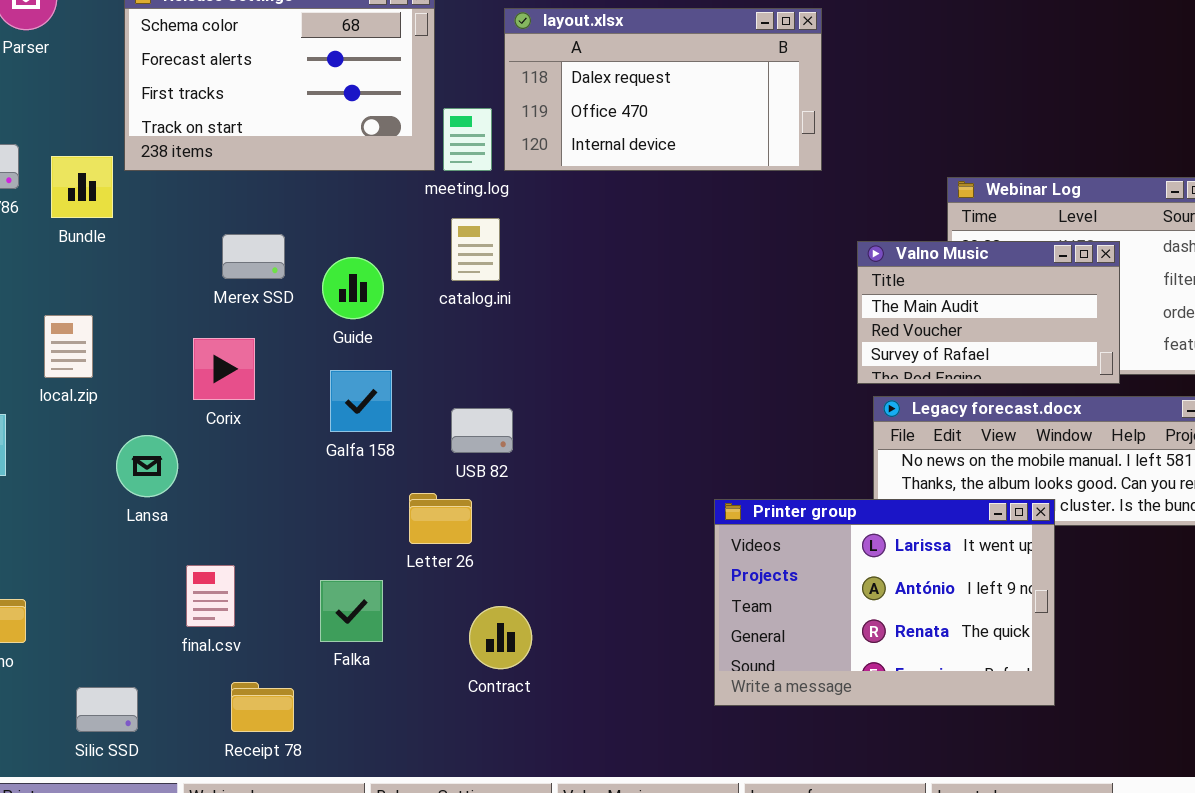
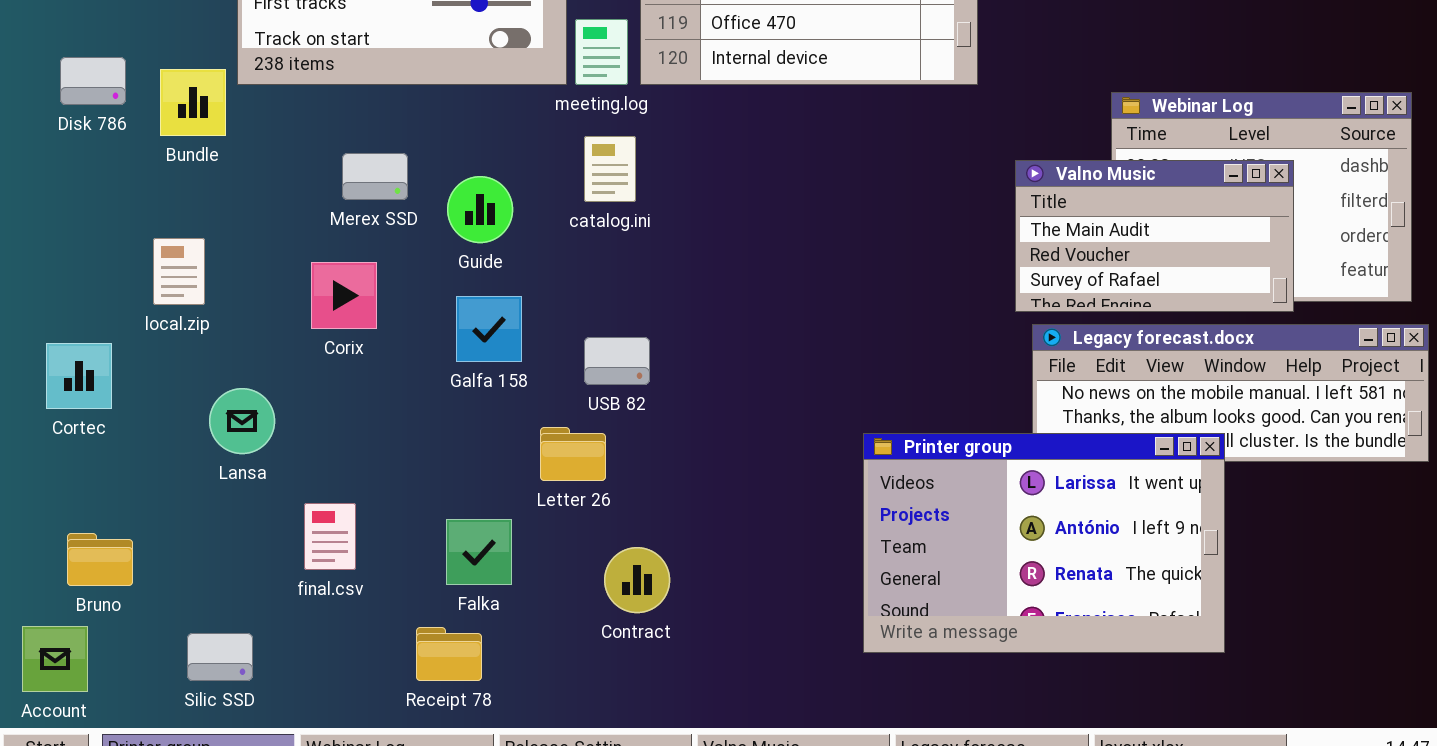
Lansa: [116,435,178,497] -> [209,388,275,454], moved
Receipt 78: [231,682,294,732] -> [416,627,482,681], moved

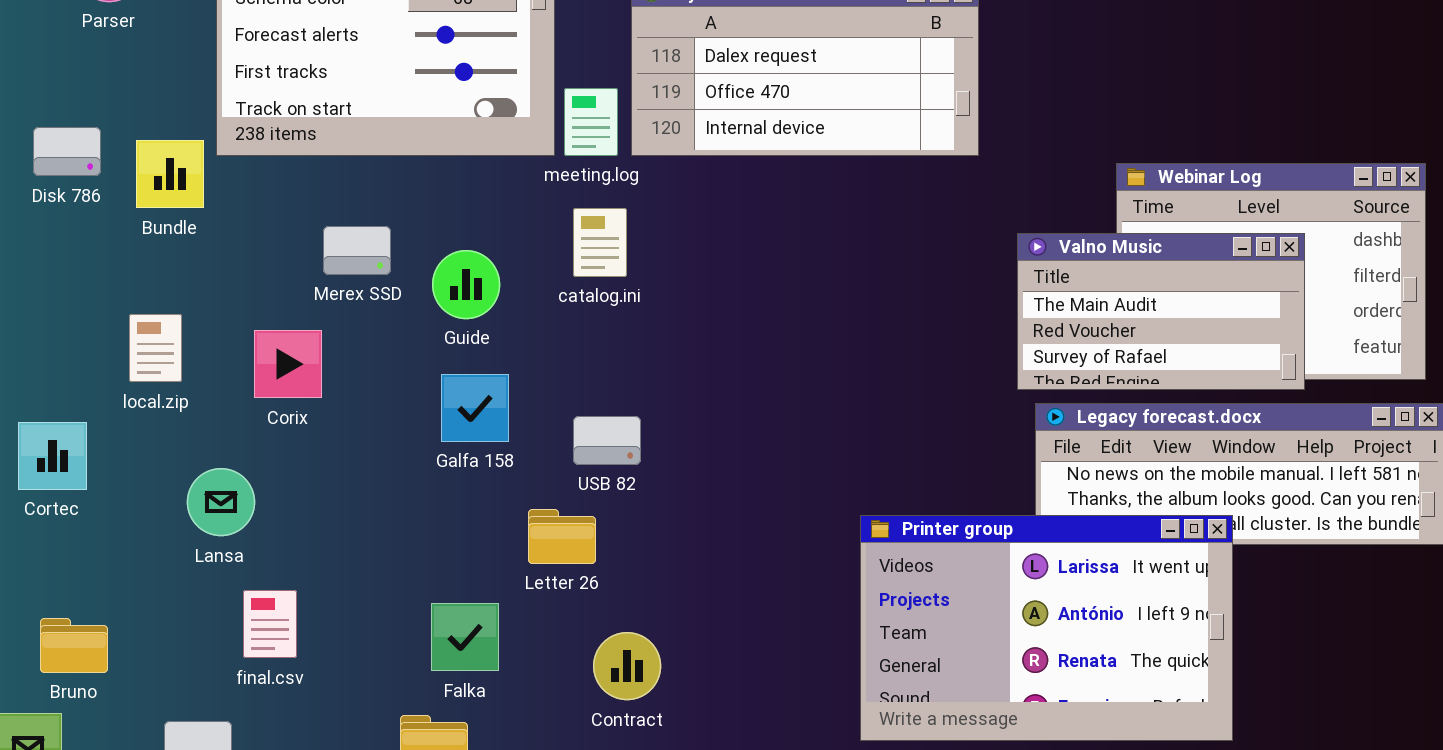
Corix: [311,262,377,329] -> [254,330,322,398], moved
final.csv: [304,503,356,570] -> [243,590,297,658], moved

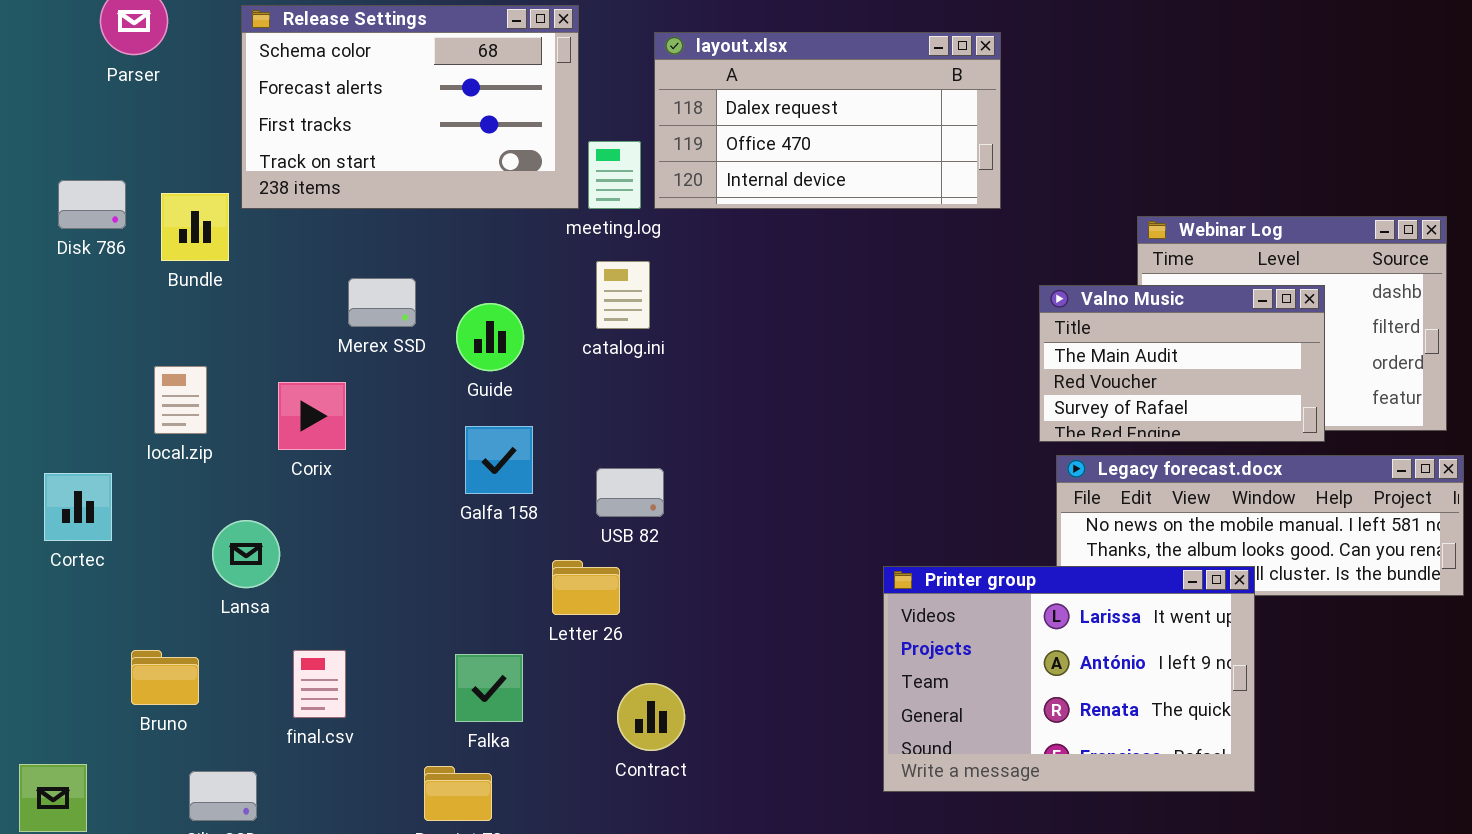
final.csv: [243,590,297,658] -> [293,650,346,718], moved
Bruno: [40,618,108,673] -> [131,650,199,705], moved

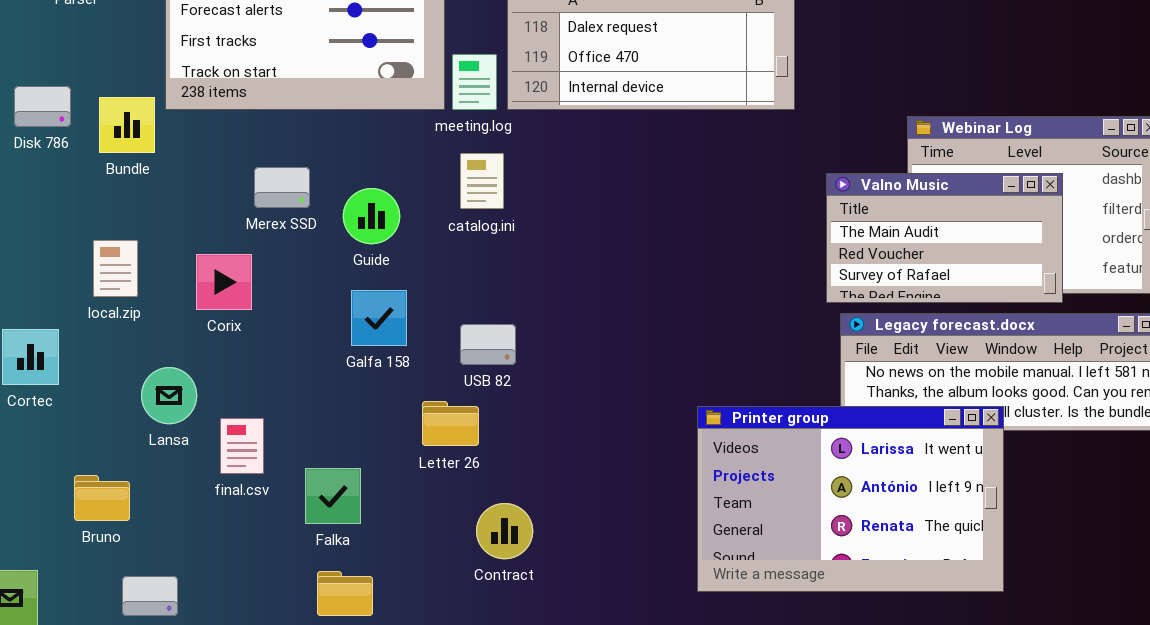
final.csv: [293,650,346,718] -> [220,418,264,474], moved
Falka: [455,654,523,722] -> [305,468,361,524], moved

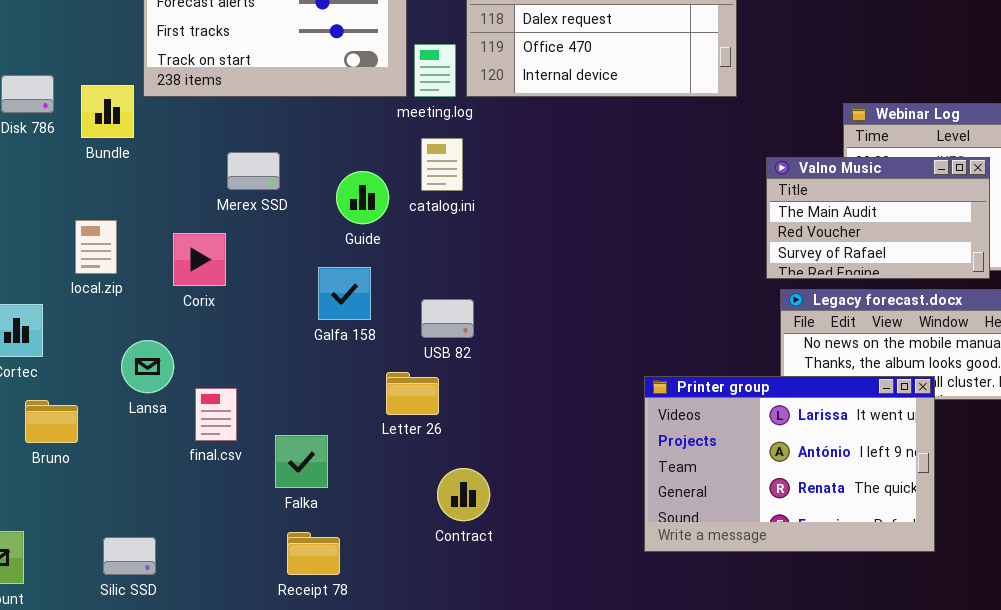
Guide: [343,188,400,244] -> [336,171,389,224], moved
Bruno: [74,475,130,521] -> [25,400,78,443], moved

